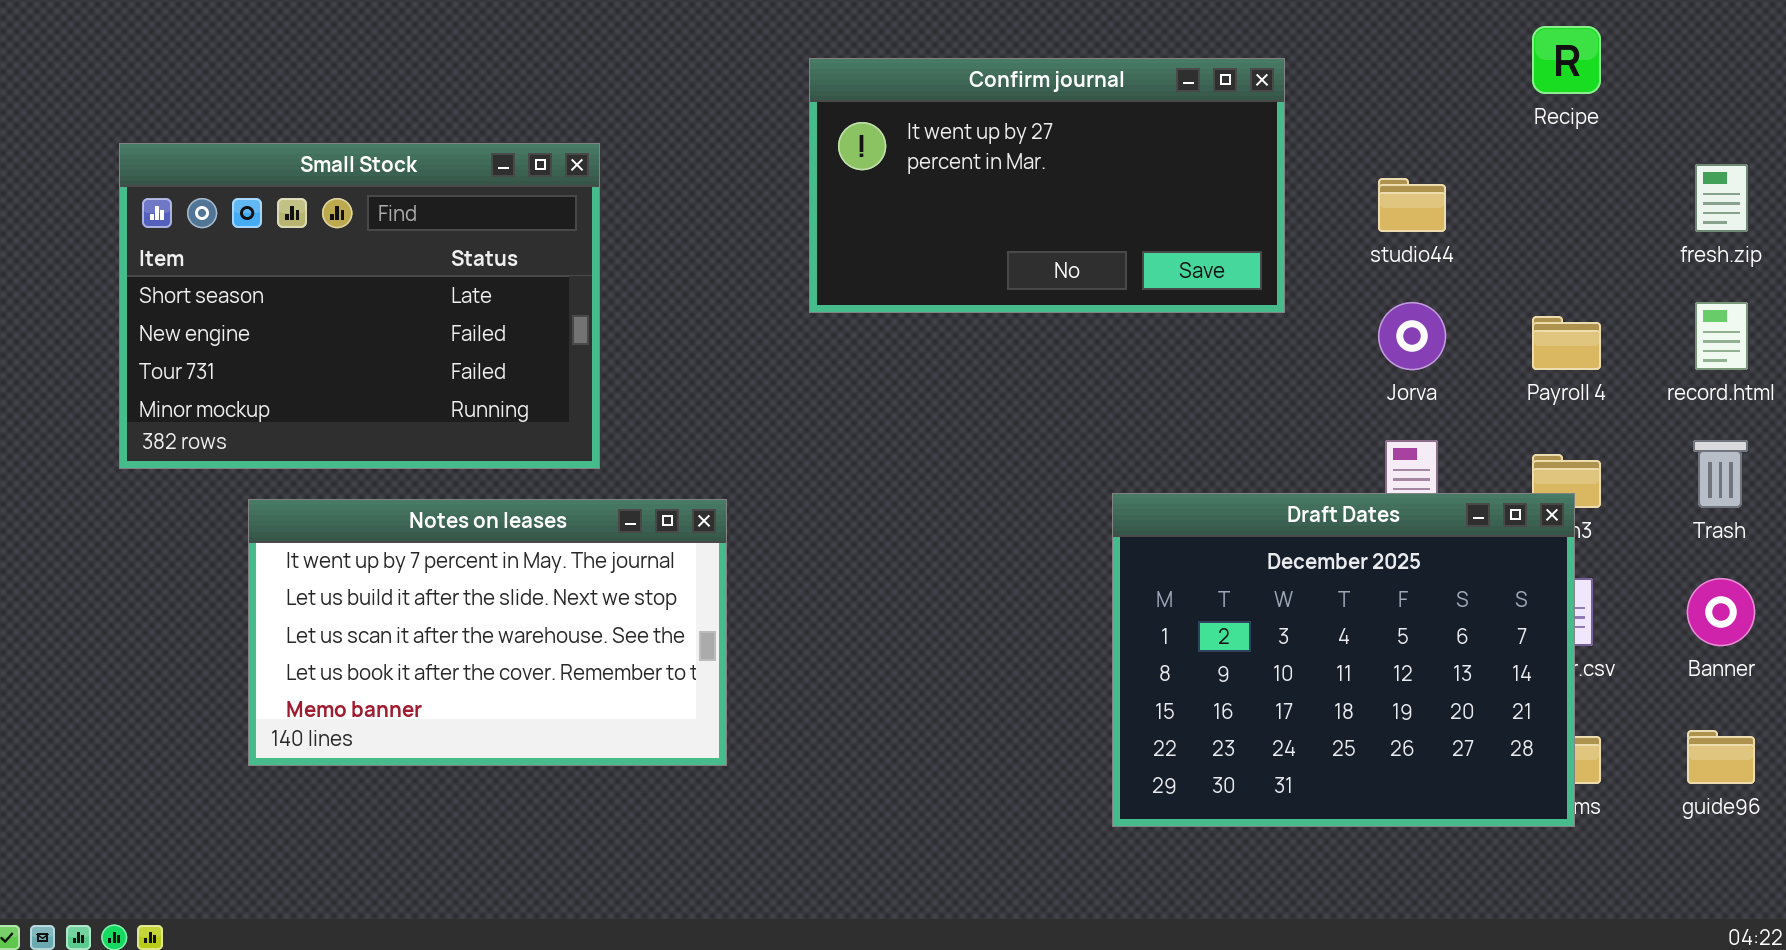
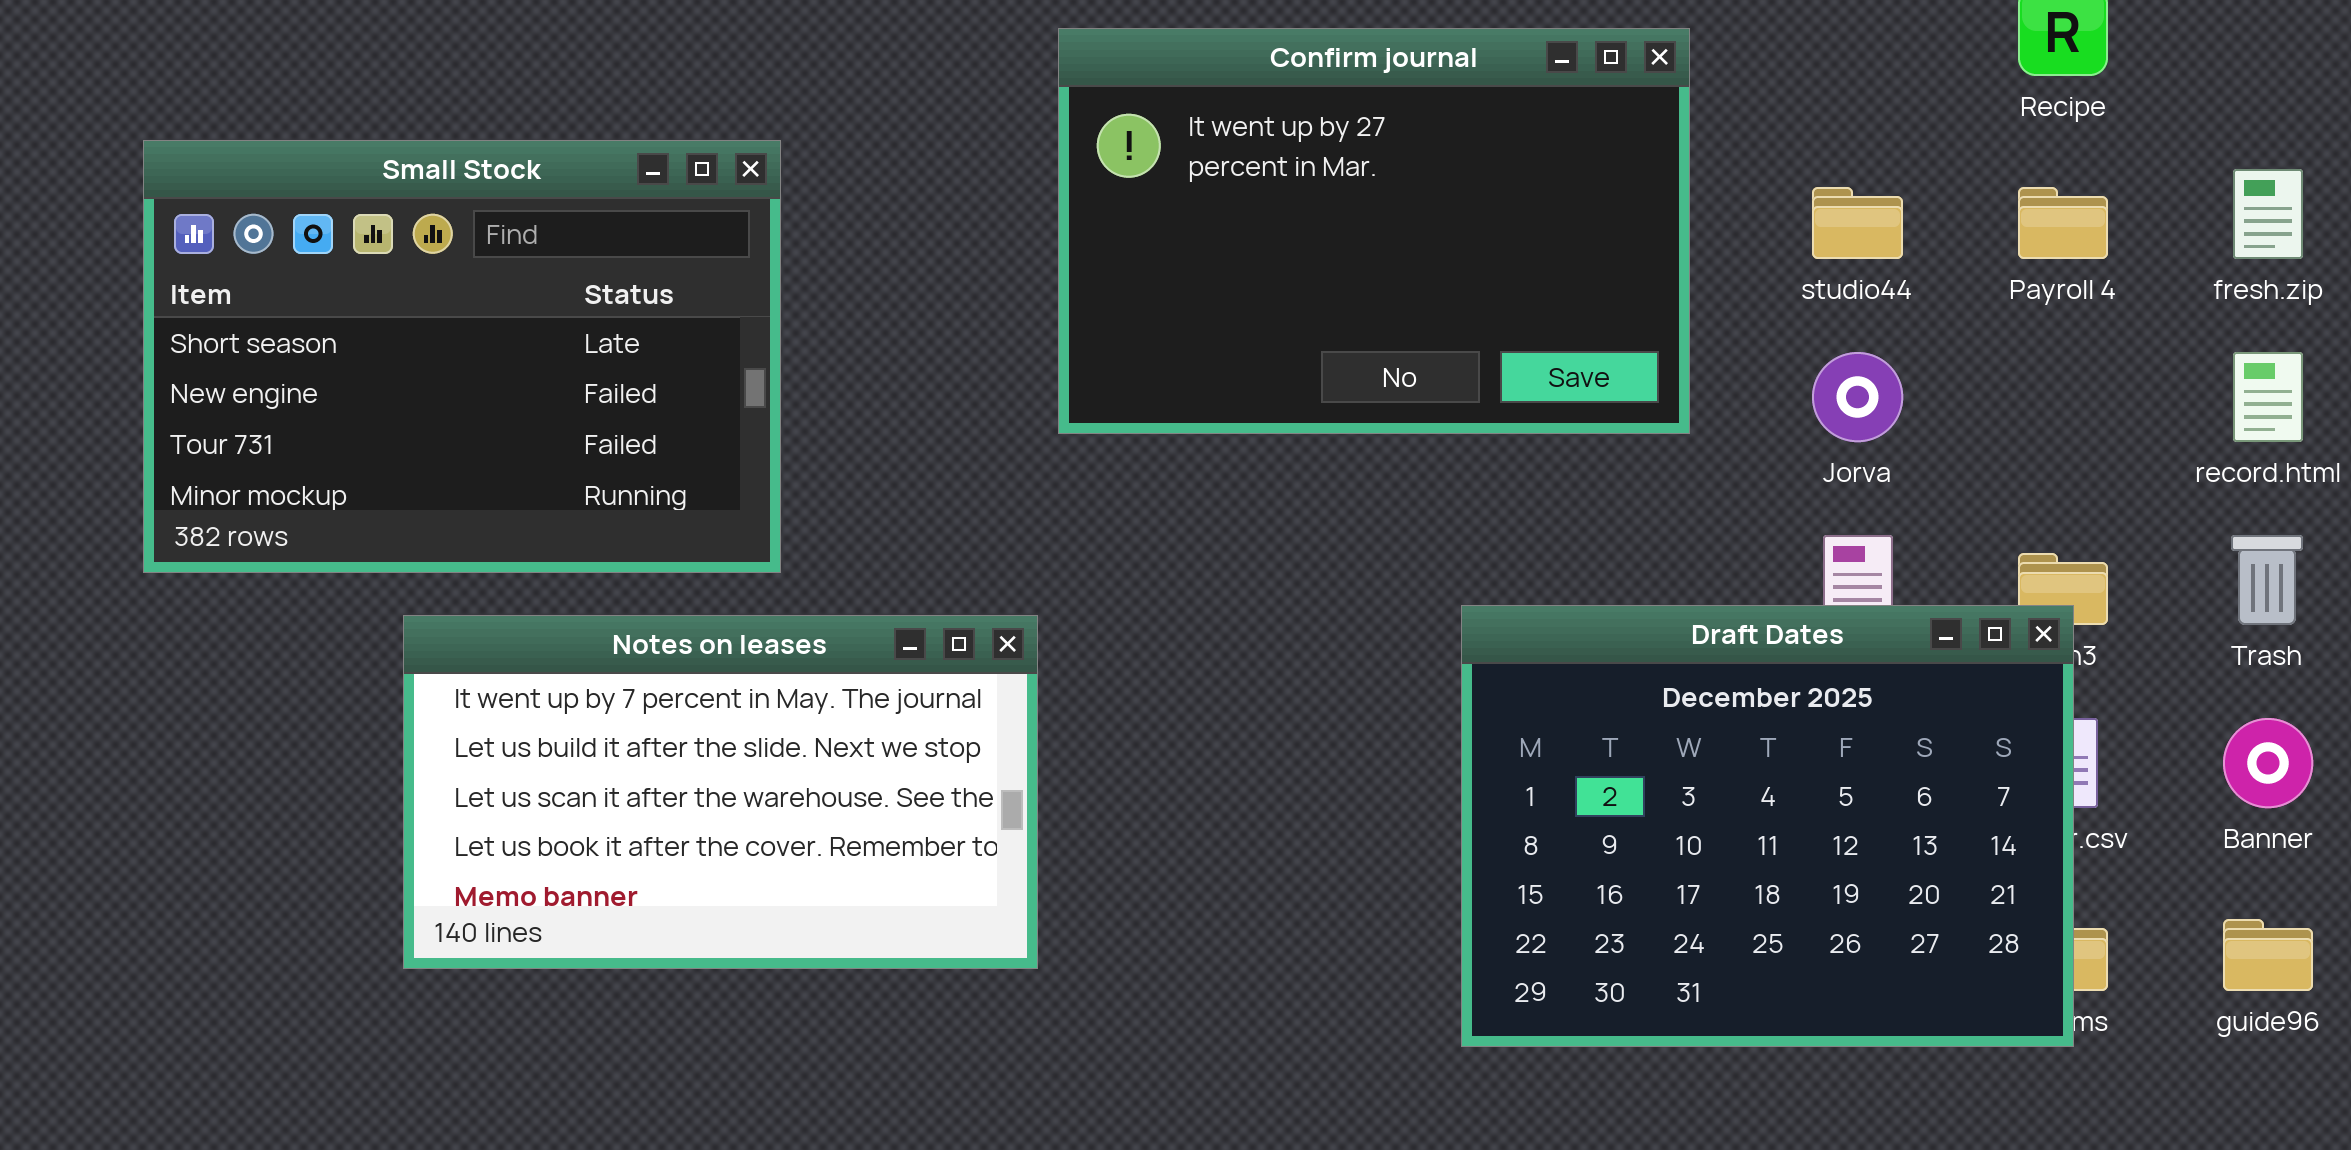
Confirm journal: [809,58,1285,313] -> [1058,28,1690,434], resized
Payroll 4: [1532,316,1601,370] -> [2018,187,2108,259], moved
Notes on leases: [248,499,727,766] -> [403,615,1038,969], moved

